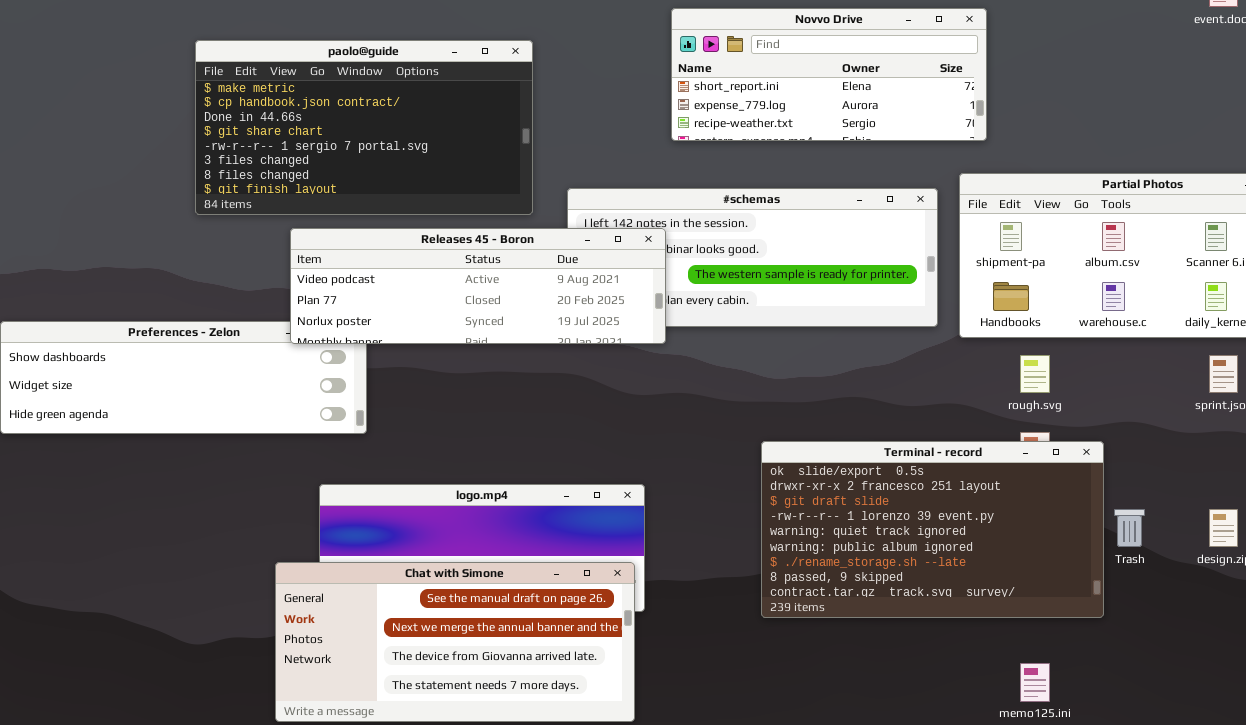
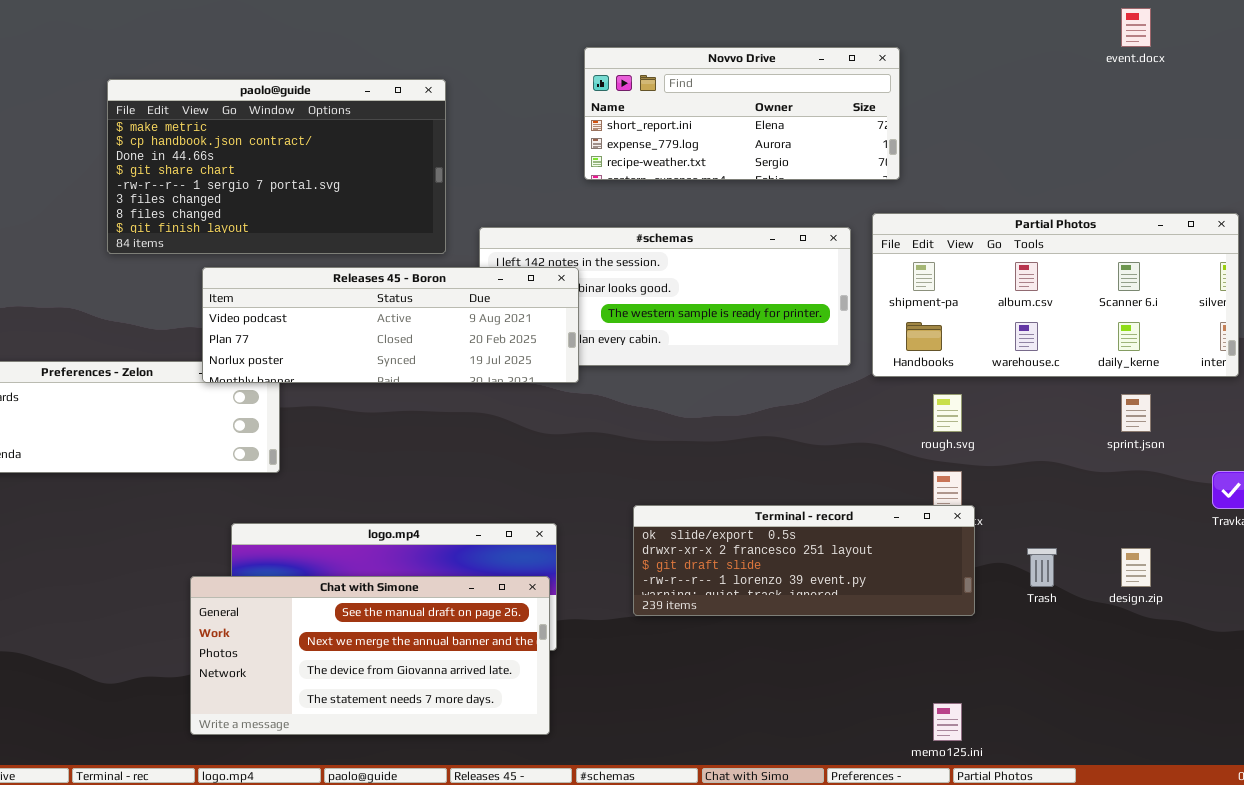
Terminal - record: [761,441,1104,618] -> [633,505,975,616], moved, resized
Chat with Simone: [275,562,635,722] -> [190,576,550,735], moved

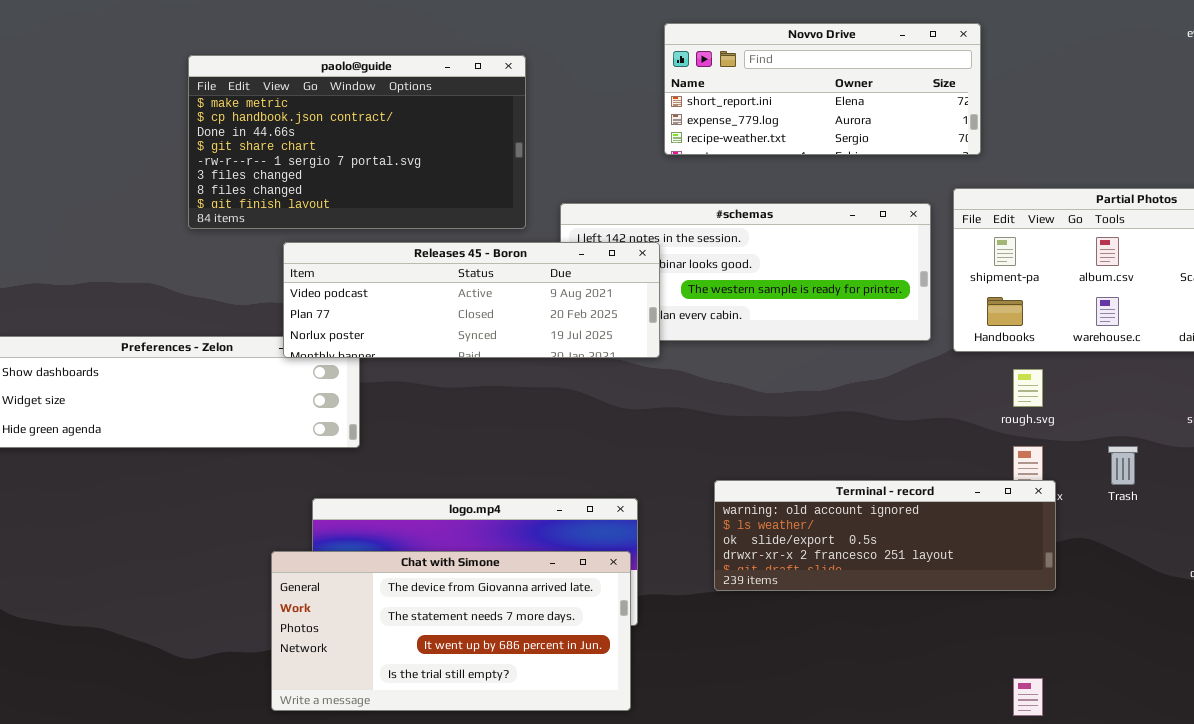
Terminal - record: [633,505,975,616] -> [714,480,1056,591], scrolled up 2 rows
Trash: [1027,548,1057,587] -> [1108,446,1138,485], moved
Chat with Simone: [190,576,550,735] -> [271,551,631,711], scrolled down 2 rows

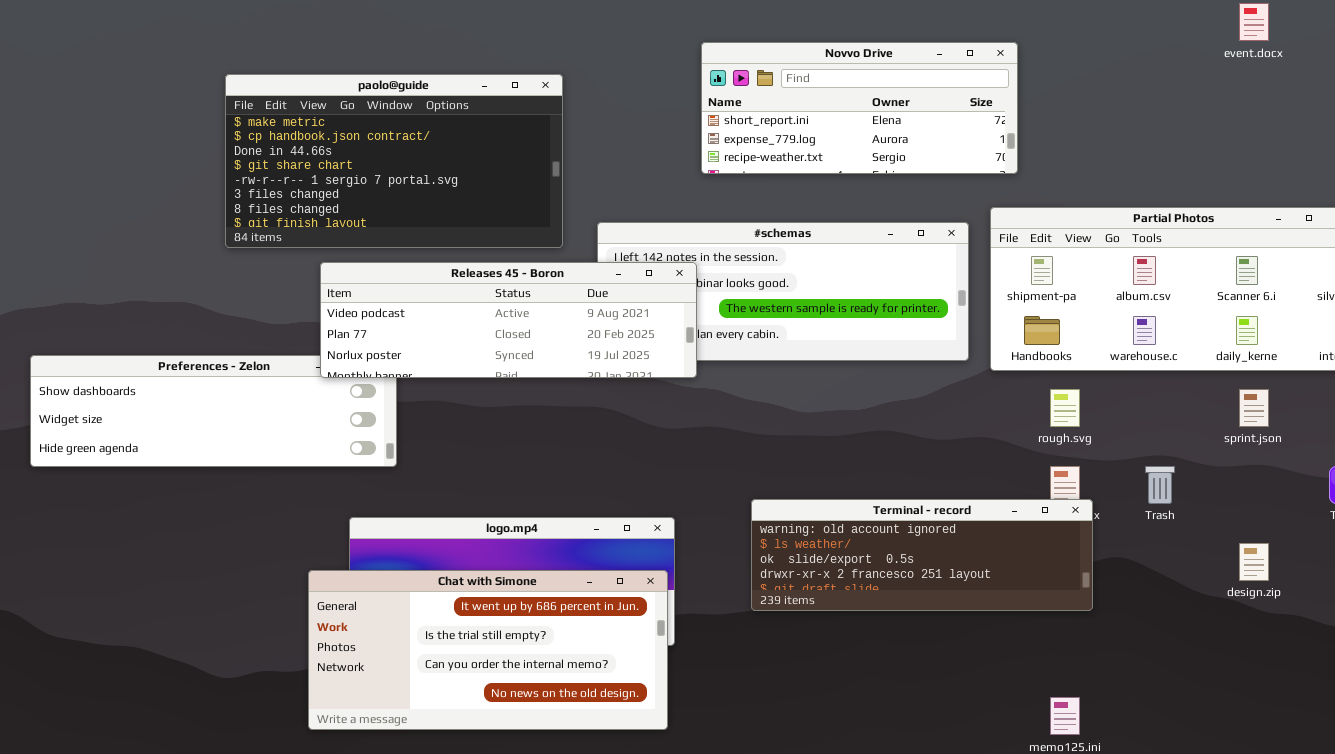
Chat with Simone: [271,551,631,711] -> [308,570,668,730], scrolled down 2 rows

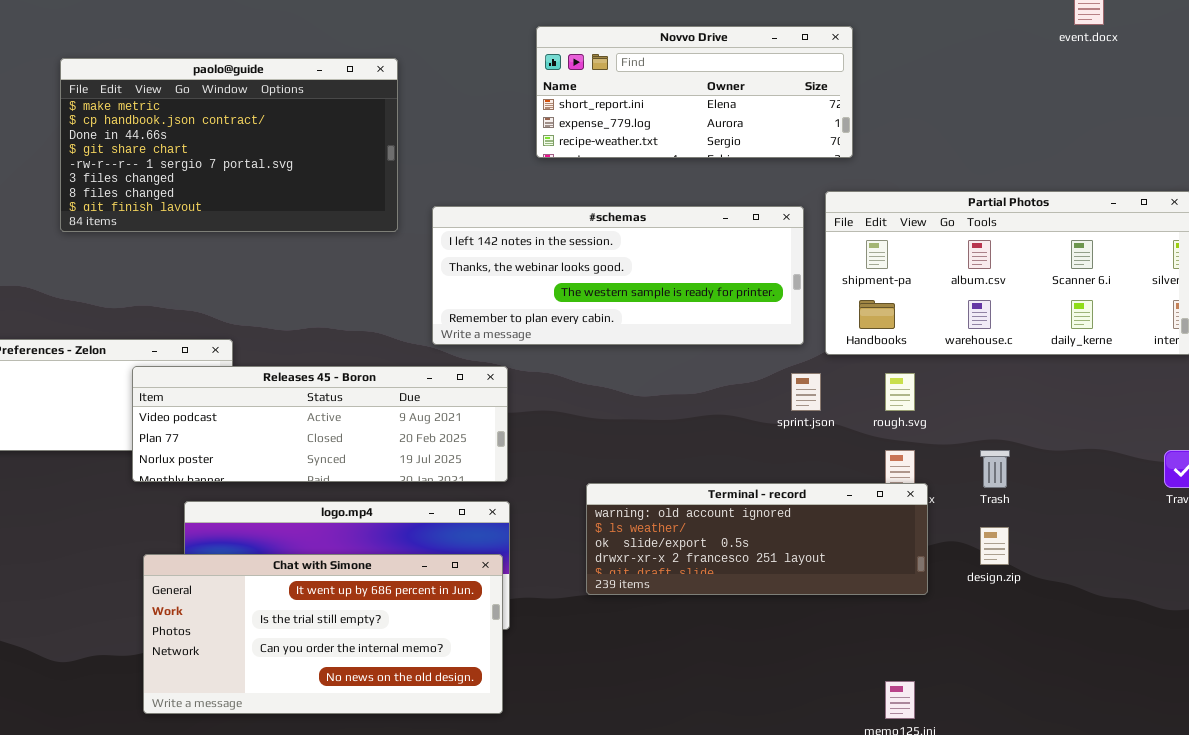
Releases 45 - Boron: [320,262,697,378] -> [132,366,508,482], moved
sprint.json: [1239,389,1269,427] -> [791,373,821,411], moved
design.zip: [1239,543,1269,581] -> [980,527,1009,565], moved

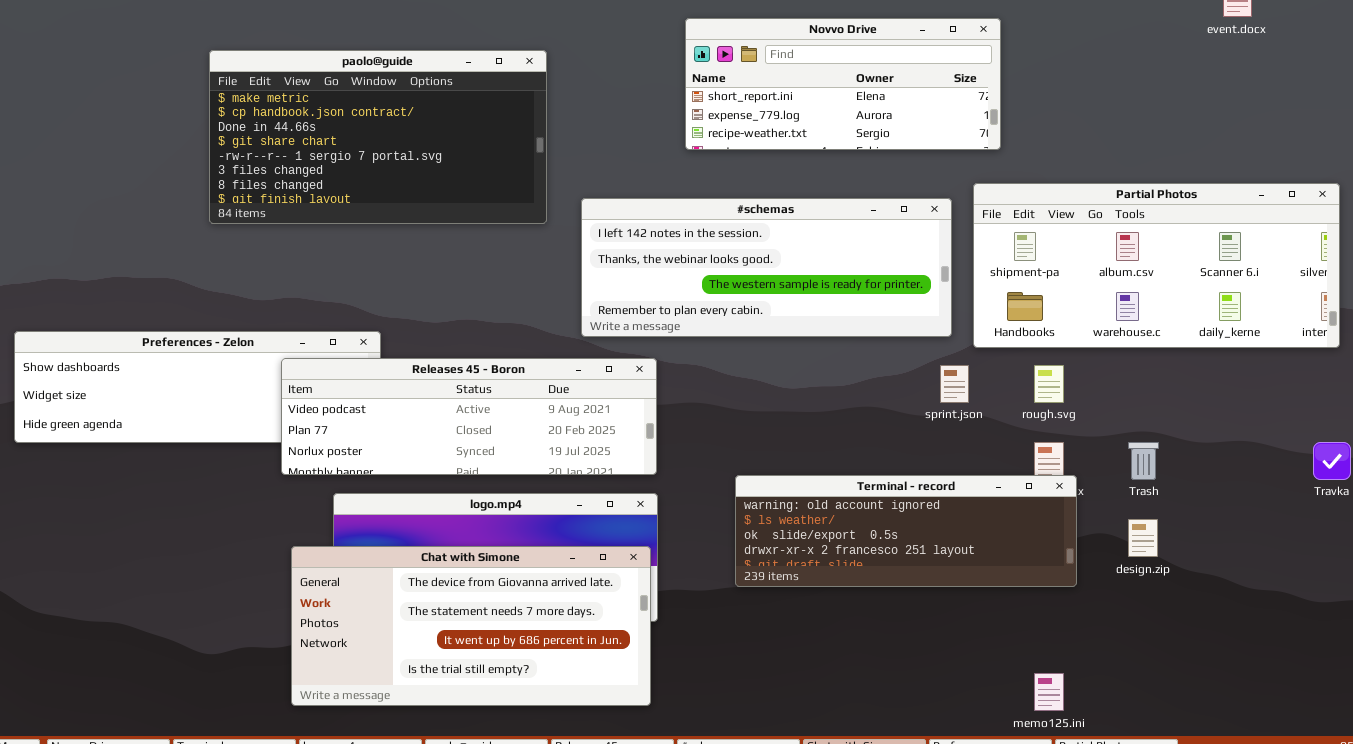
Chat with Simone: [143,554,503,714] -> [291,546,651,706], scrolled up 2 rows

